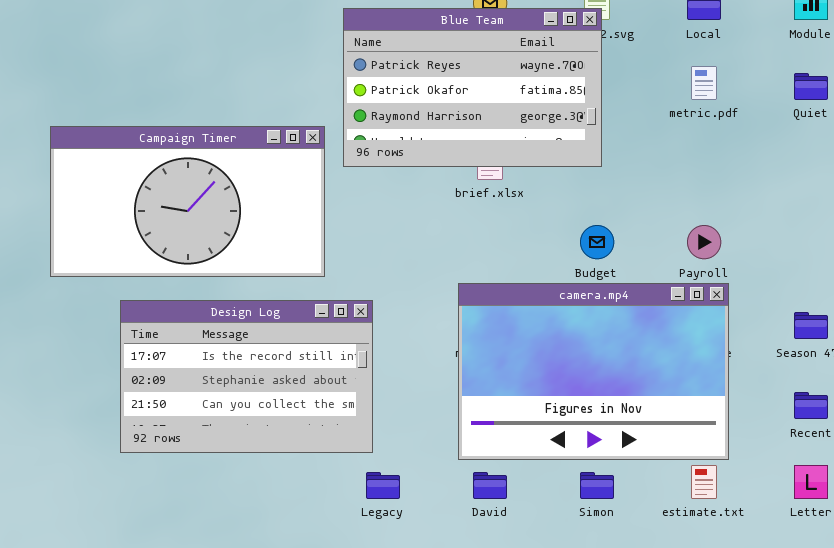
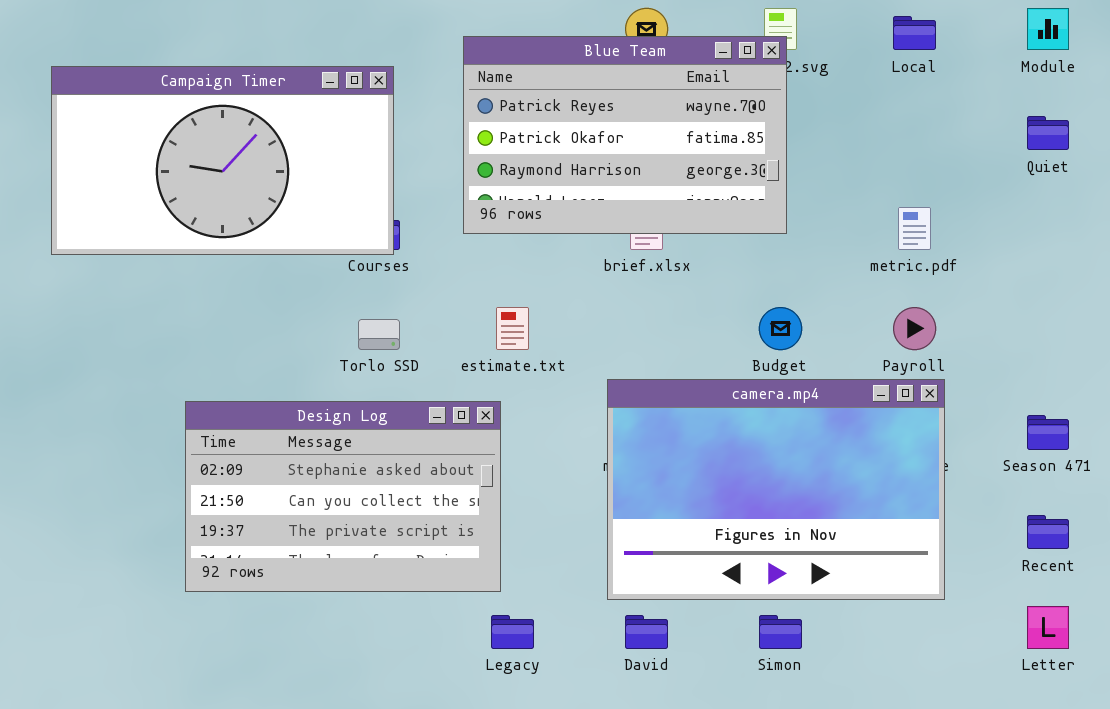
metric.pdf: [691,66,717,100] -> [898,207,931,250], moved
Campaign Timer: [50,126,325,277] -> [51,66,394,255], moved
Design Log: [120,300,373,453] -> [185,401,501,592], scrolled down 1 row
estimate.txt: [691,465,717,499] -> [496,307,529,350], moved

